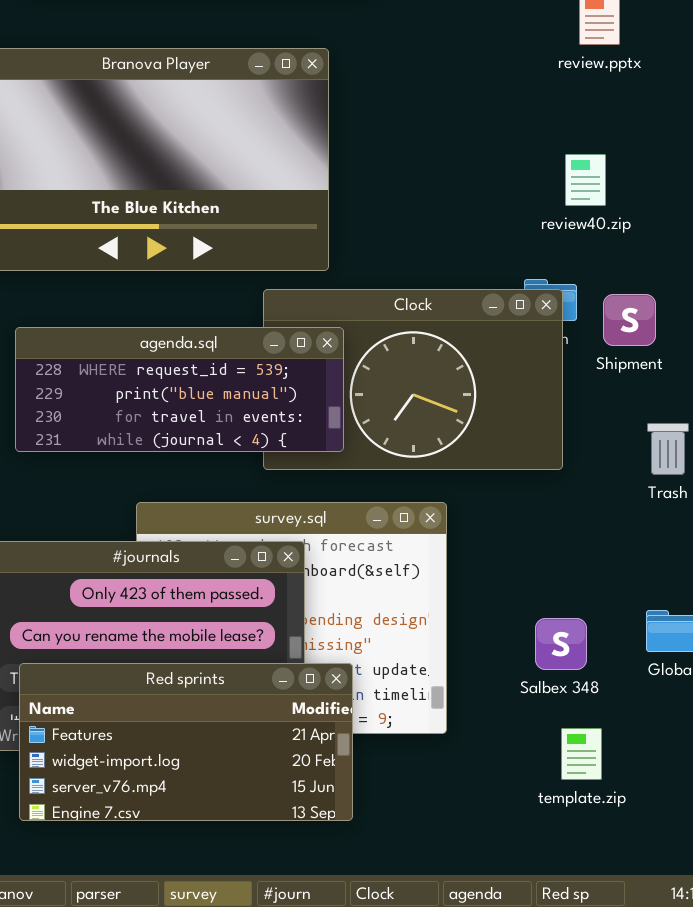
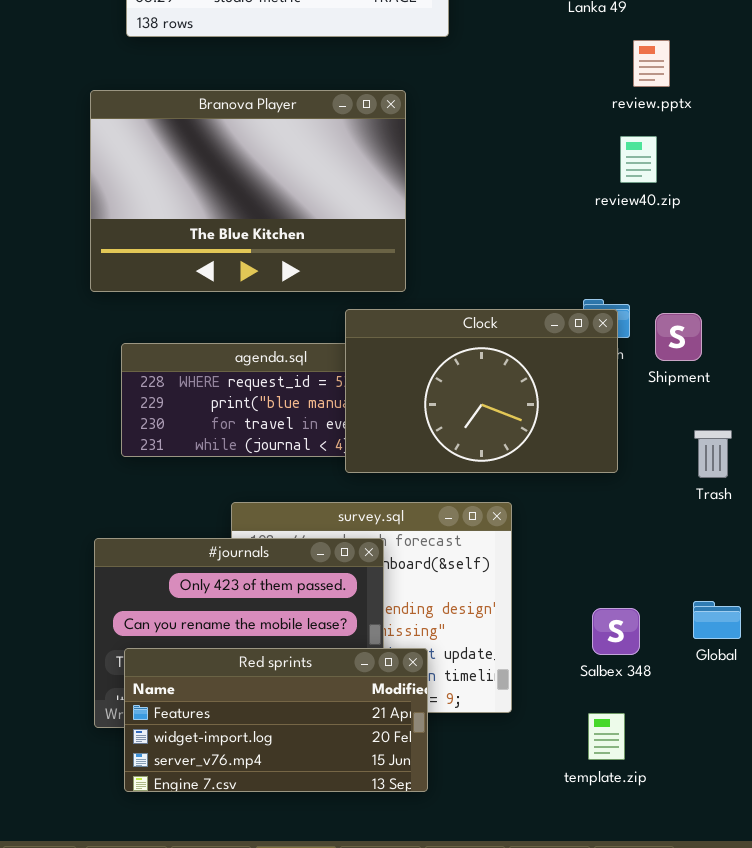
review40.zip: [565,154,606,206] -> [620,136,657,183], moved
Clock: [263,289,563,470] -> [345,309,618,473], raised
template.zip: [561,728,602,780] -> [588,713,625,760], moved

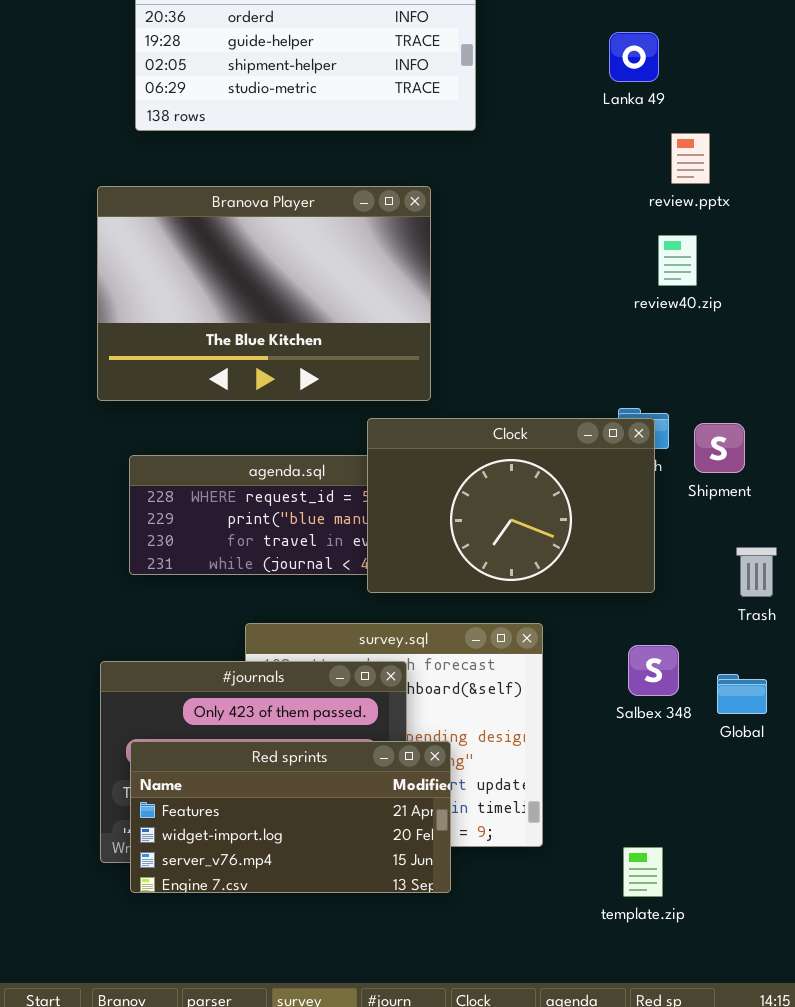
Global: [693,601,741,639] -> [717,674,767,714], moved
Salbex 348: [592,608,640,655] -> [628,645,679,696], moved
Red sprints: [124,648,428,792] -> [130,741,451,893], moved

